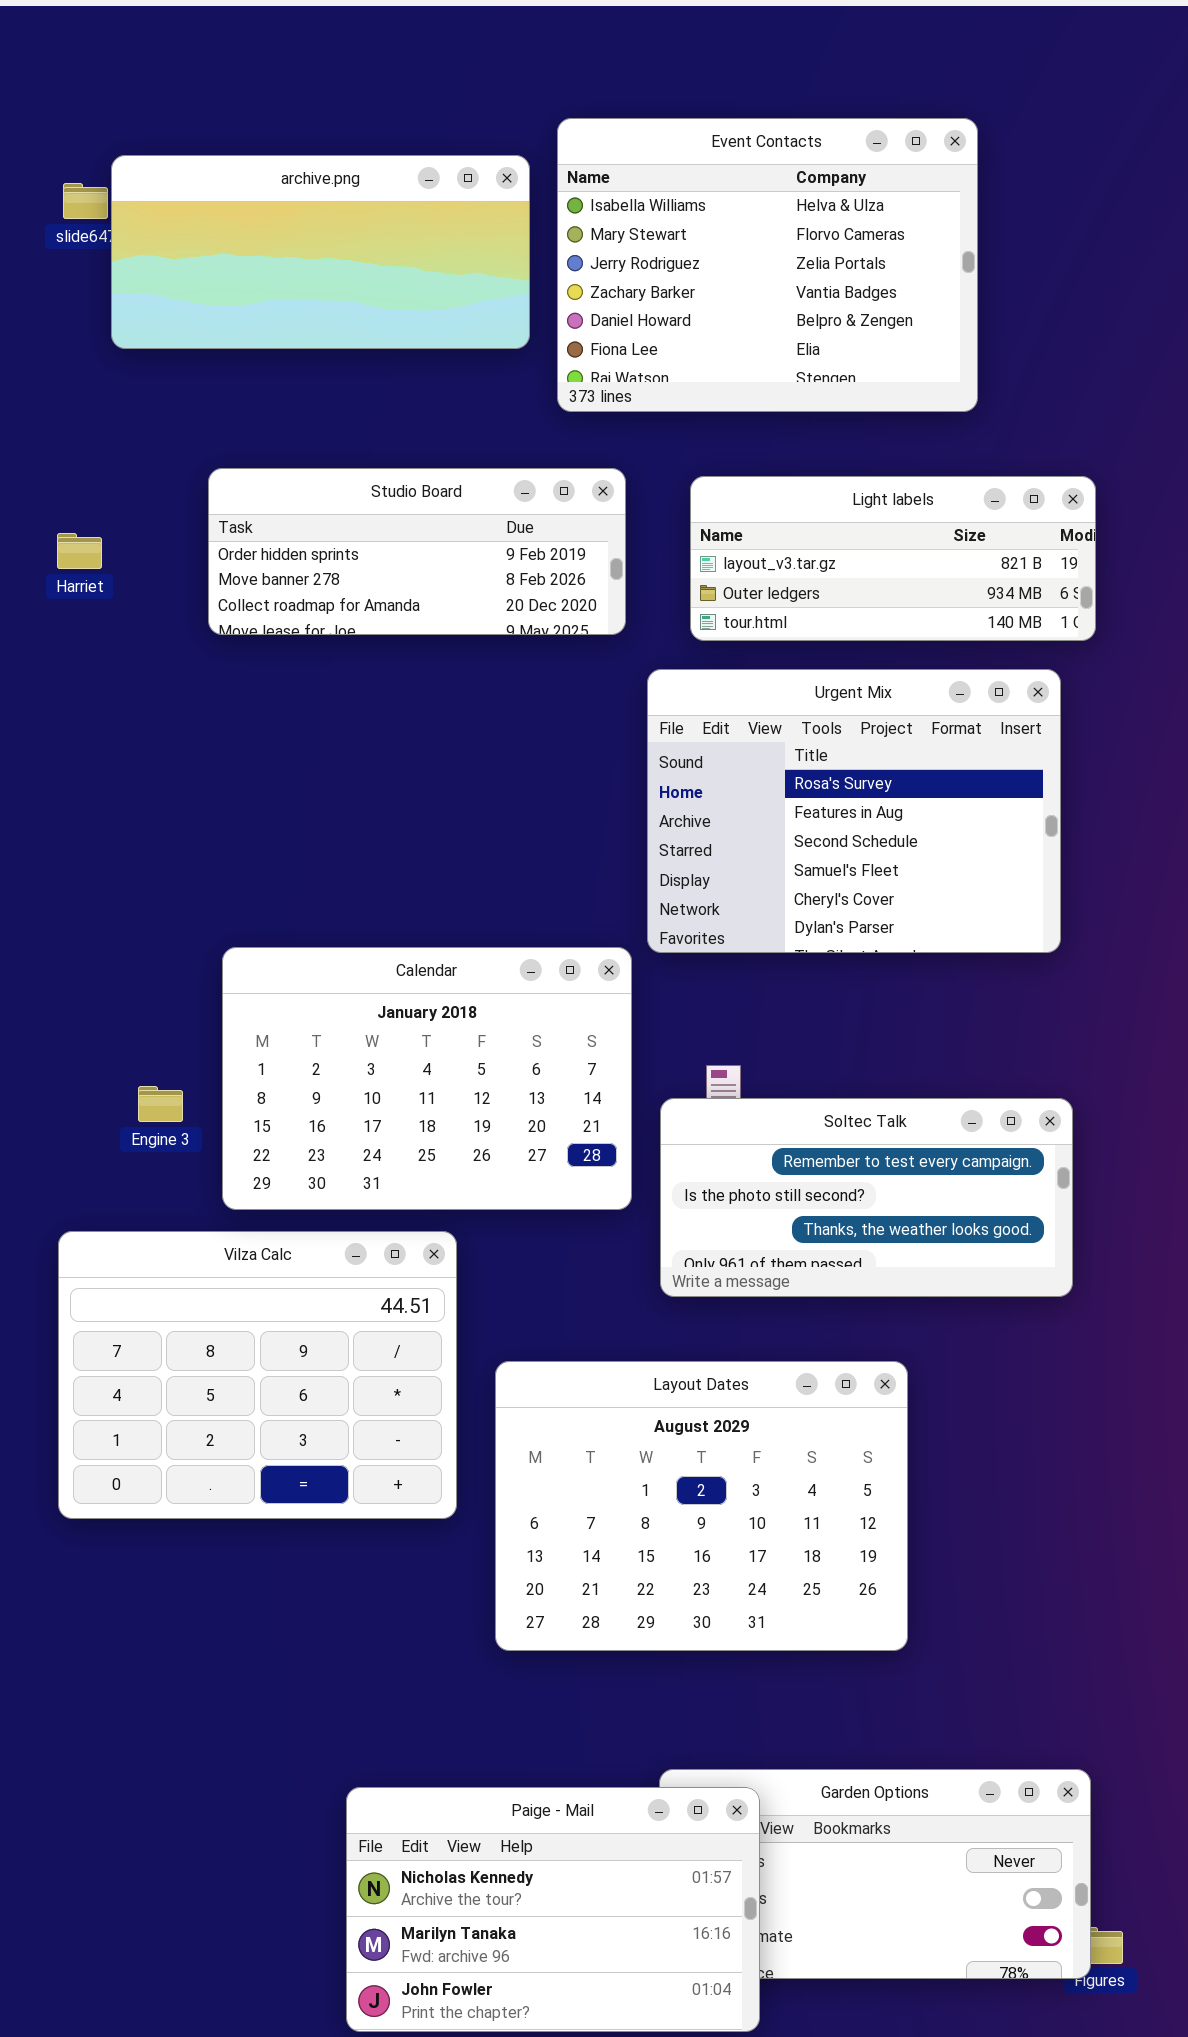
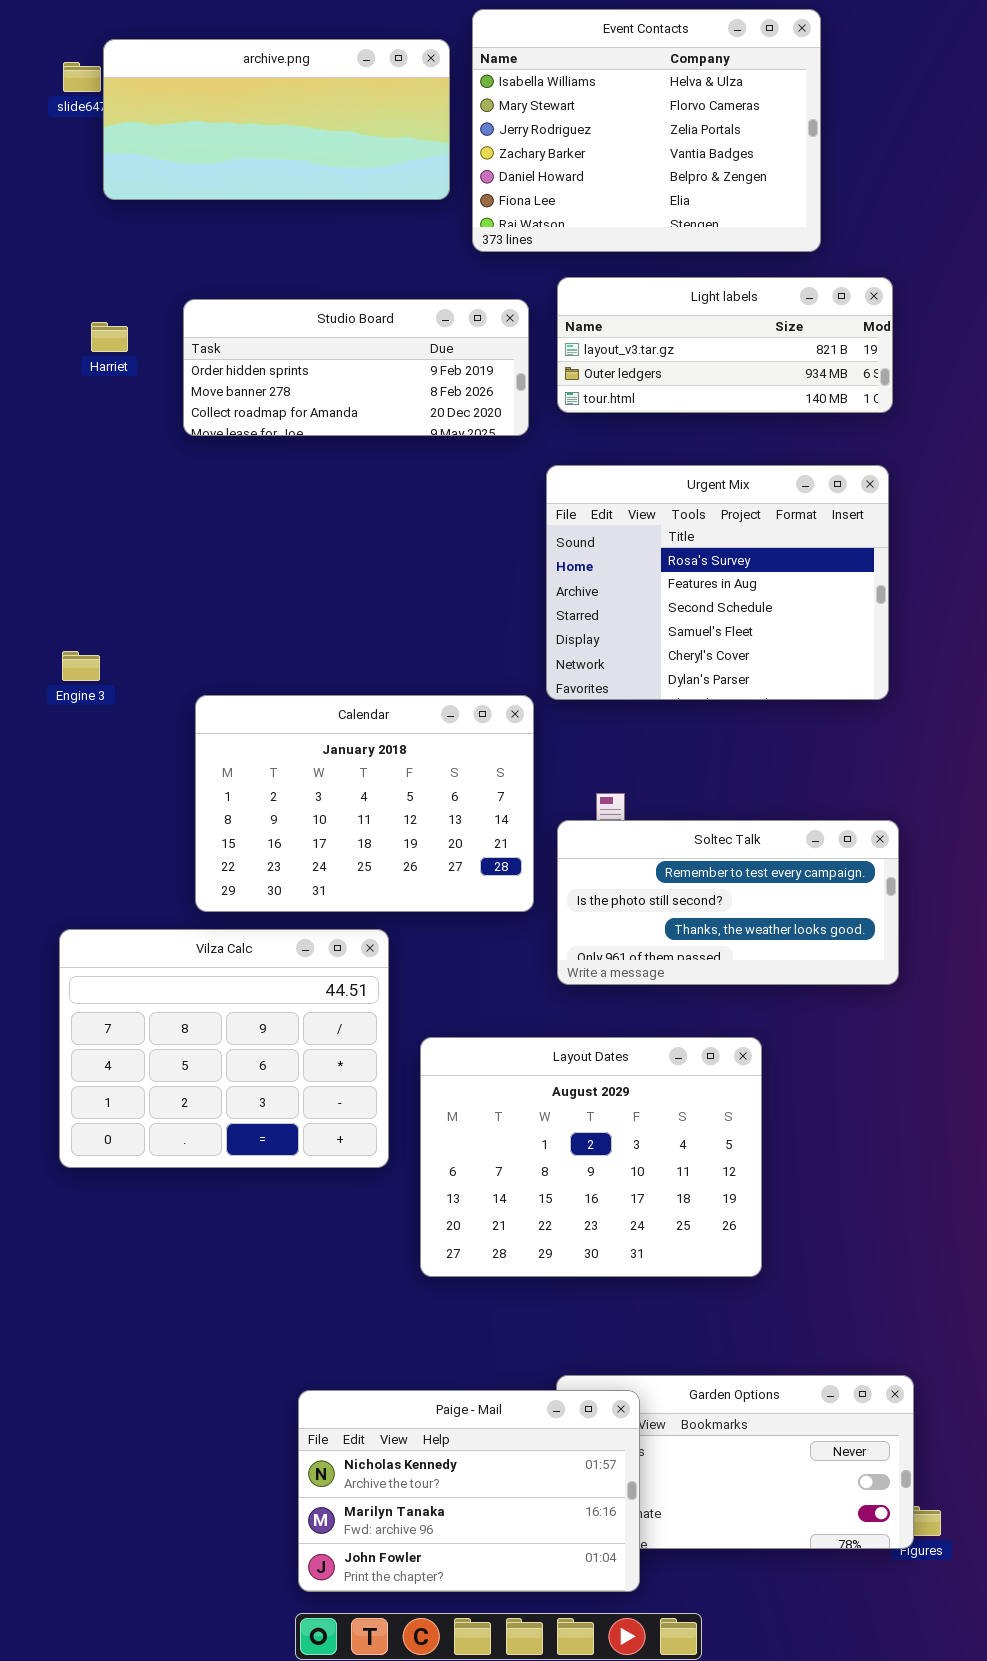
Light labels: [690,476,1096,641] -> [557,277,893,413], moved
Harriet: [57,533,102,569] -> [91,322,128,352], moved
Engine 3: [138,1086,183,1122] -> [62,651,100,681], moved

